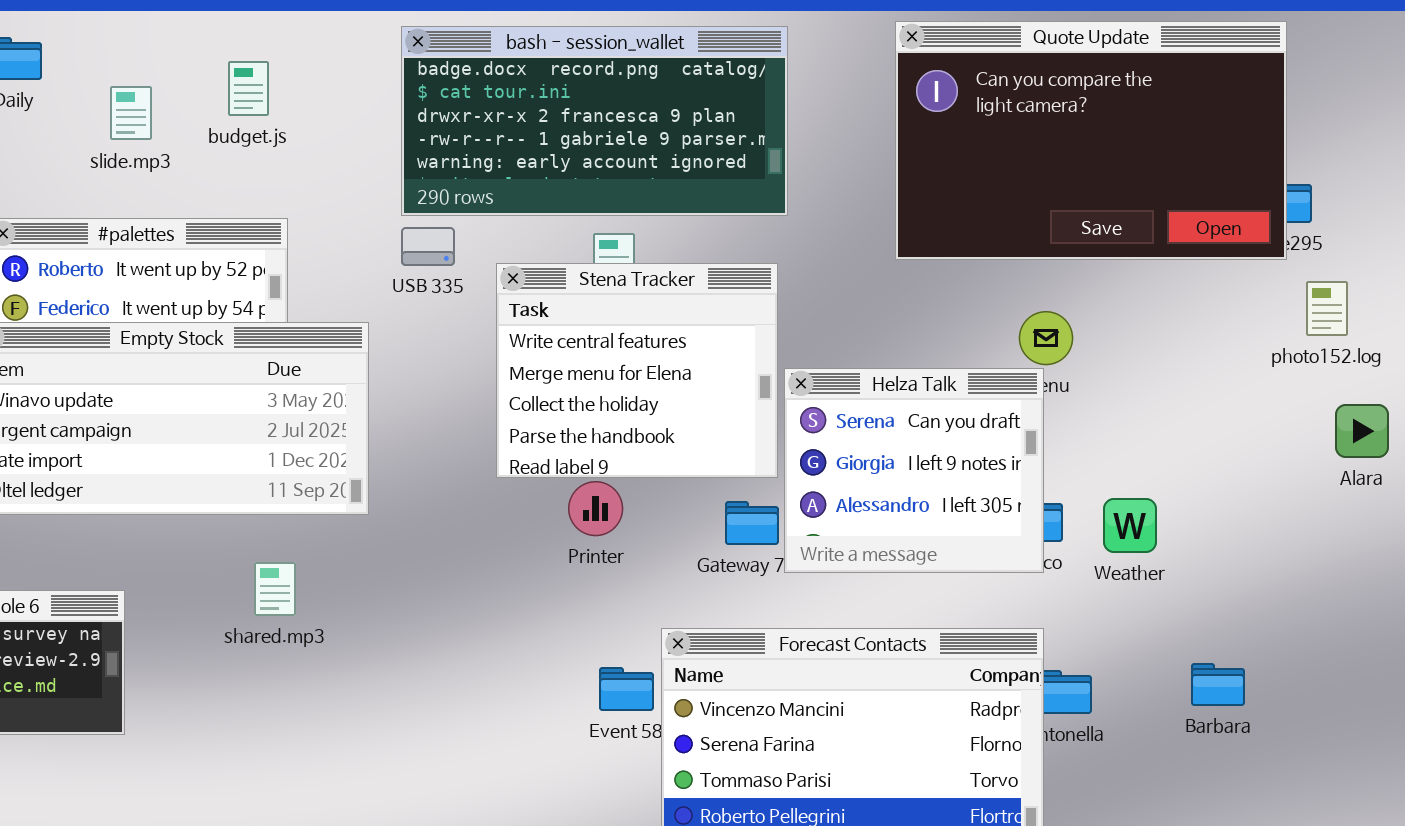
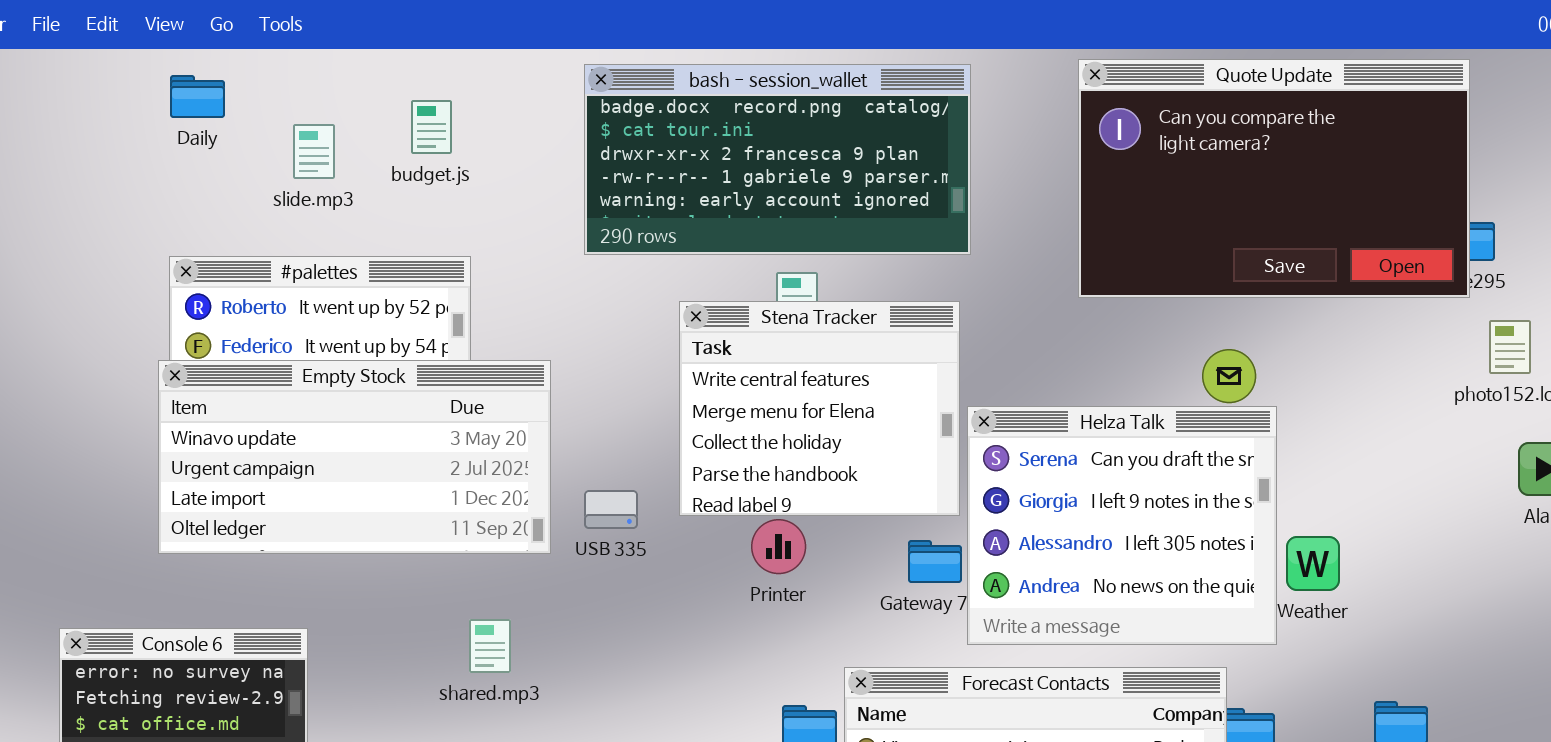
USB 335: [401,227,455,266] -> [584,490,638,529], moved
Helza Talk: [784,368,1044,573] -> [967,406,1277,645], resized
shared.mp3: [254,562,296,616] -> [469,619,511,673], moved

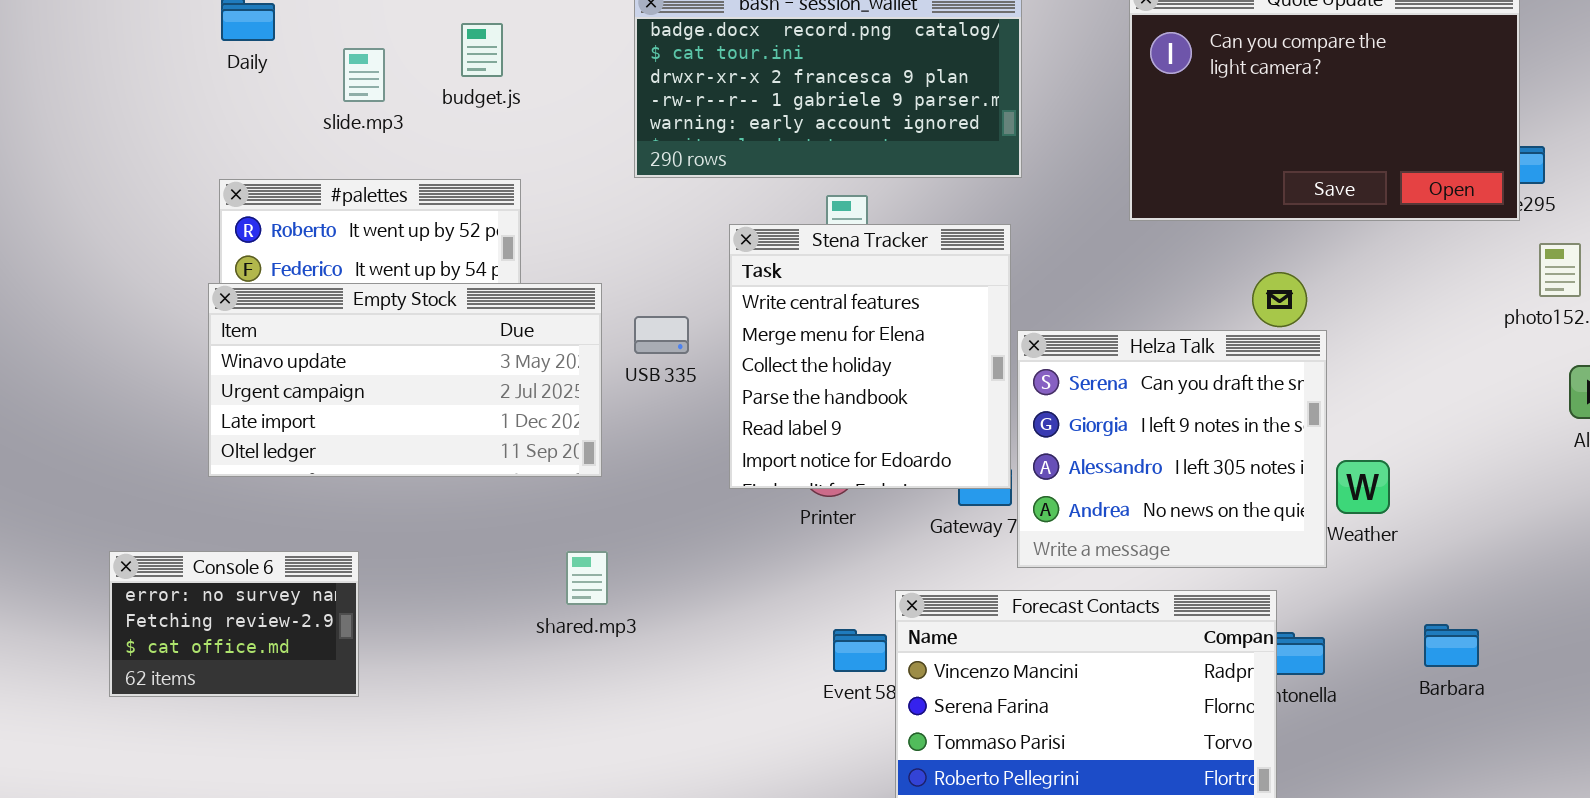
Stena Tracker: [679,301,960,516] -> [729,224,1011,489], resized
USB 335: [584,490,638,529] -> [634,316,689,354], moved
shared.mp3: [469,619,511,673] -> [566,551,608,605], moved

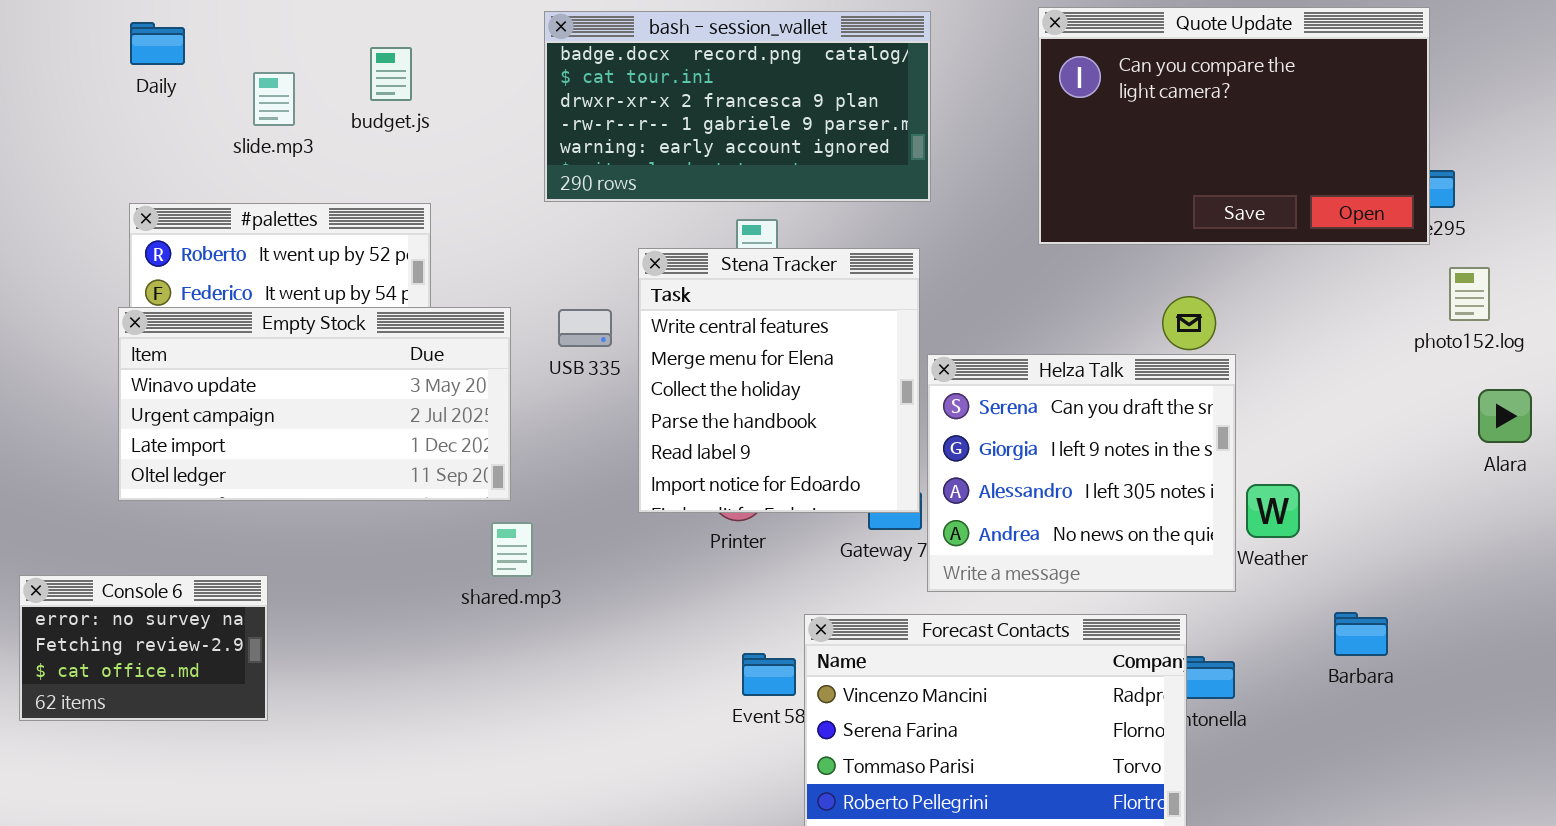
USB 335: [634,316,689,354] -> [558,309,612,347], moved
shared.mp3: [566,551,608,605] -> [491,522,533,577], moved
Barbara: [1424,624,1479,667] -> [1334,612,1388,656], moved

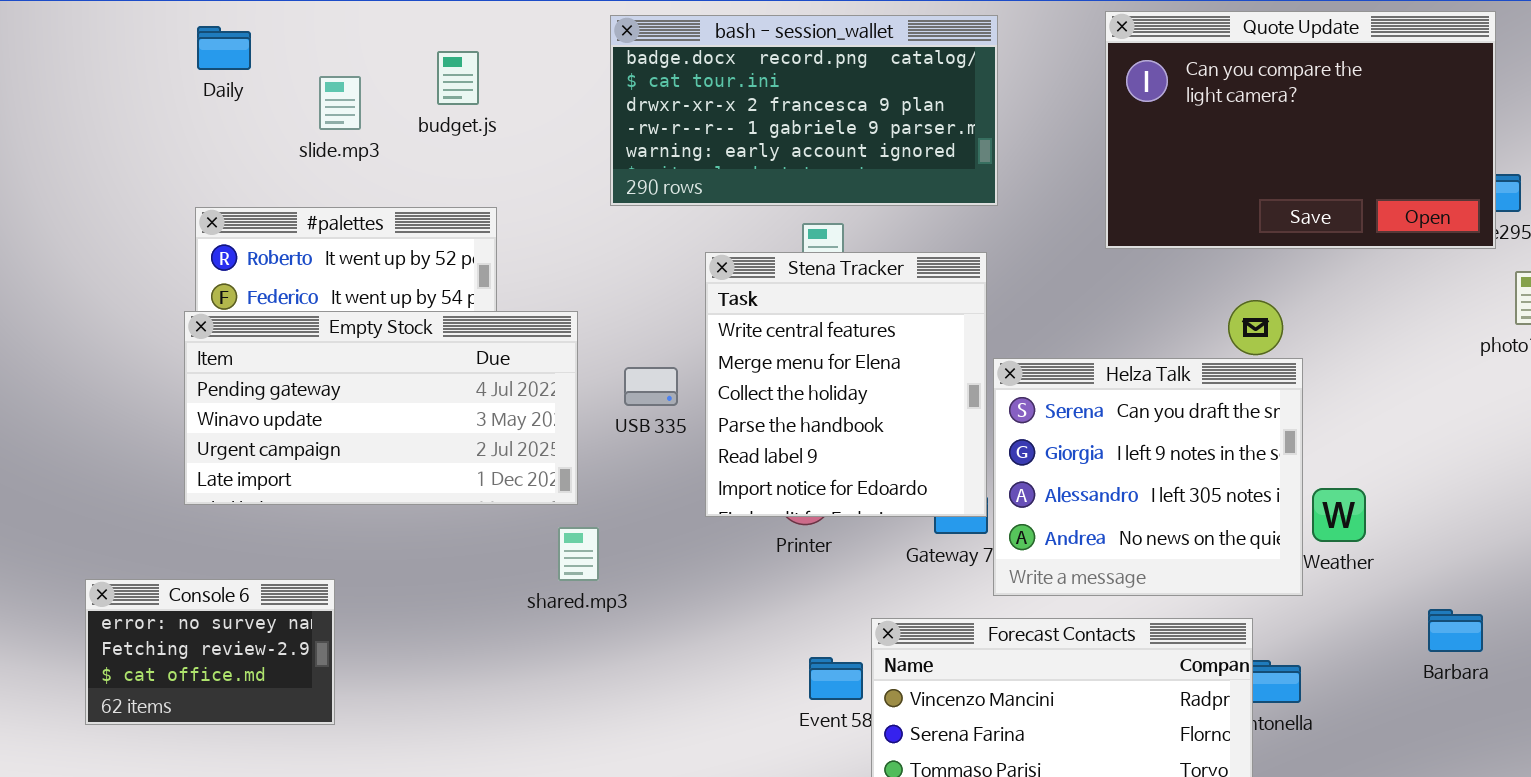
Empty Stock: [118,307,511,501] -> [184,311,578,505], scrolled up 1 row
USB 335: [558,309,612,347] -> [624,367,678,406], moved
Barbara: [1334,612,1388,656] -> [1428,609,1483,652], moved

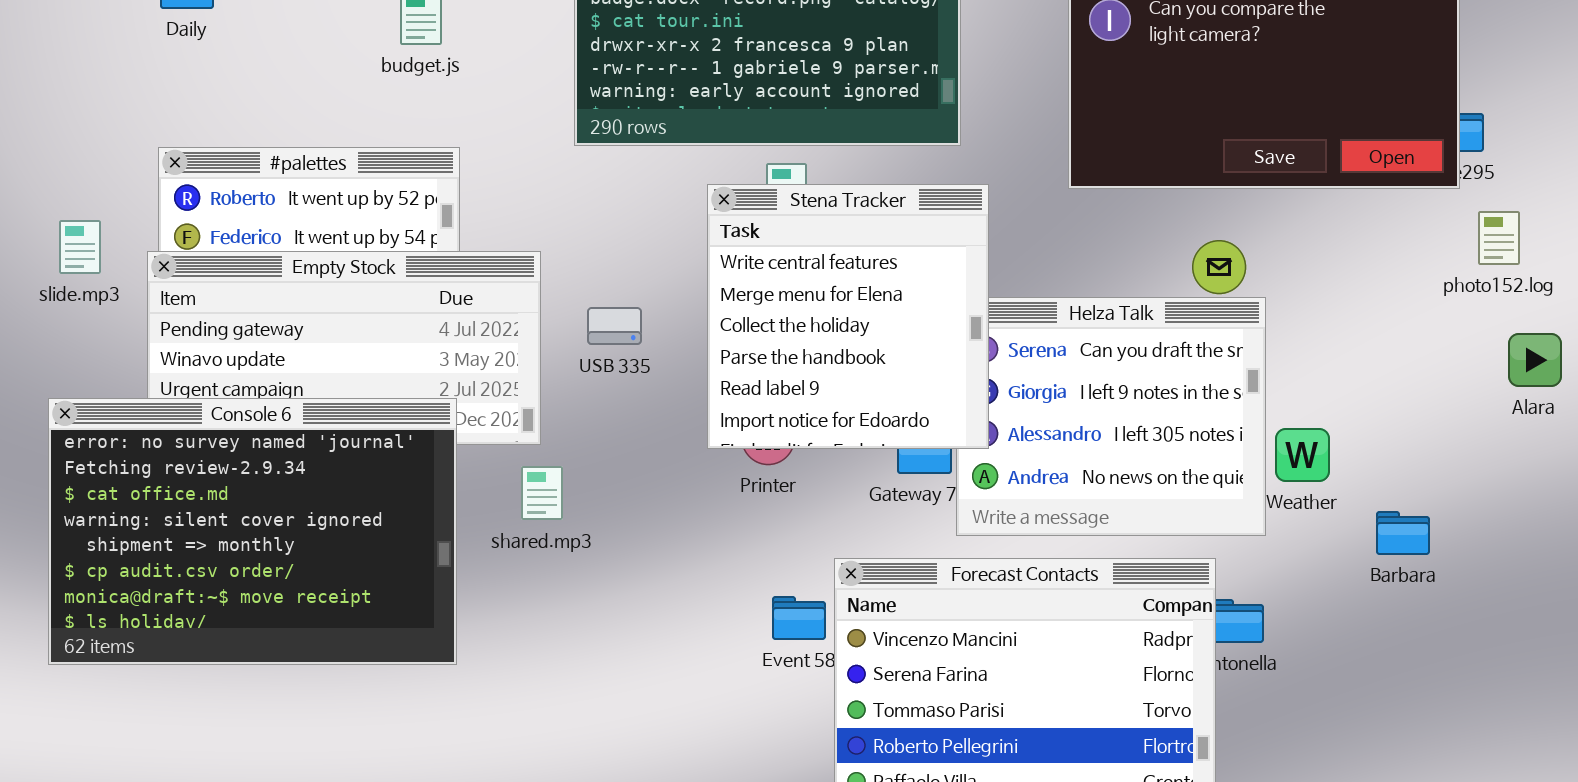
slide.mp3: [319,76,361,130] -> [59,220,101,274], moved
Stena Tracker: [705,252,987,517] -> [707,184,989,449], moved
Console 6: [85,579,335,725] -> [48,398,457,665], resized
Barbara: [1428,609,1483,652] -> [1376,511,1430,555], moved

